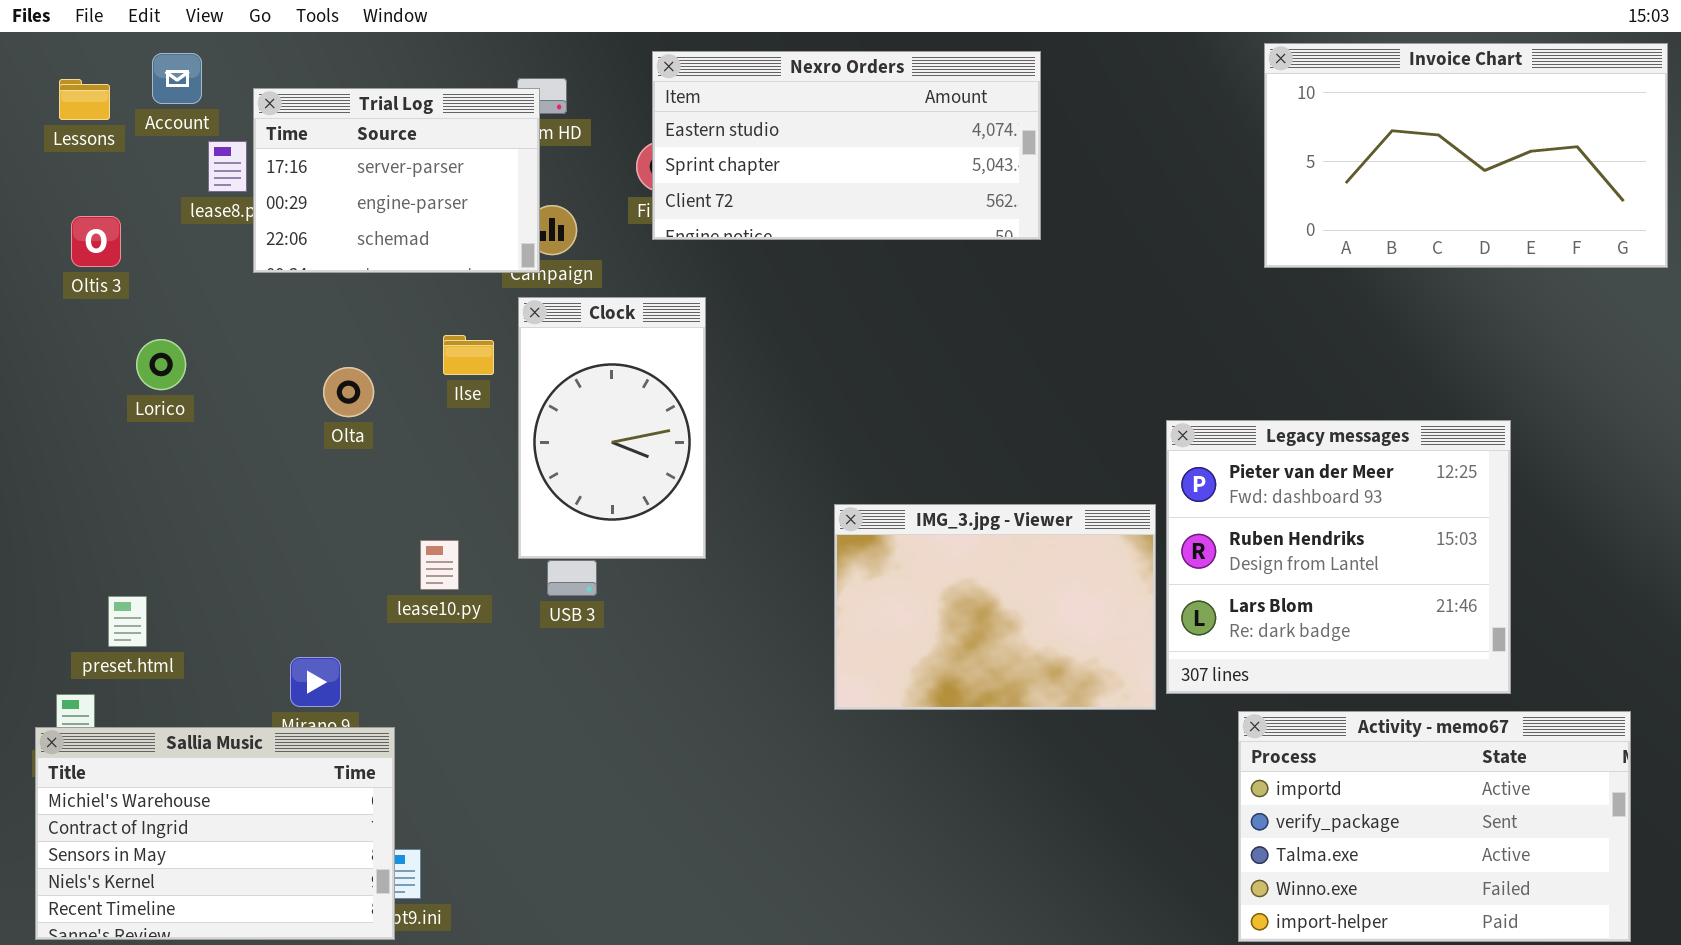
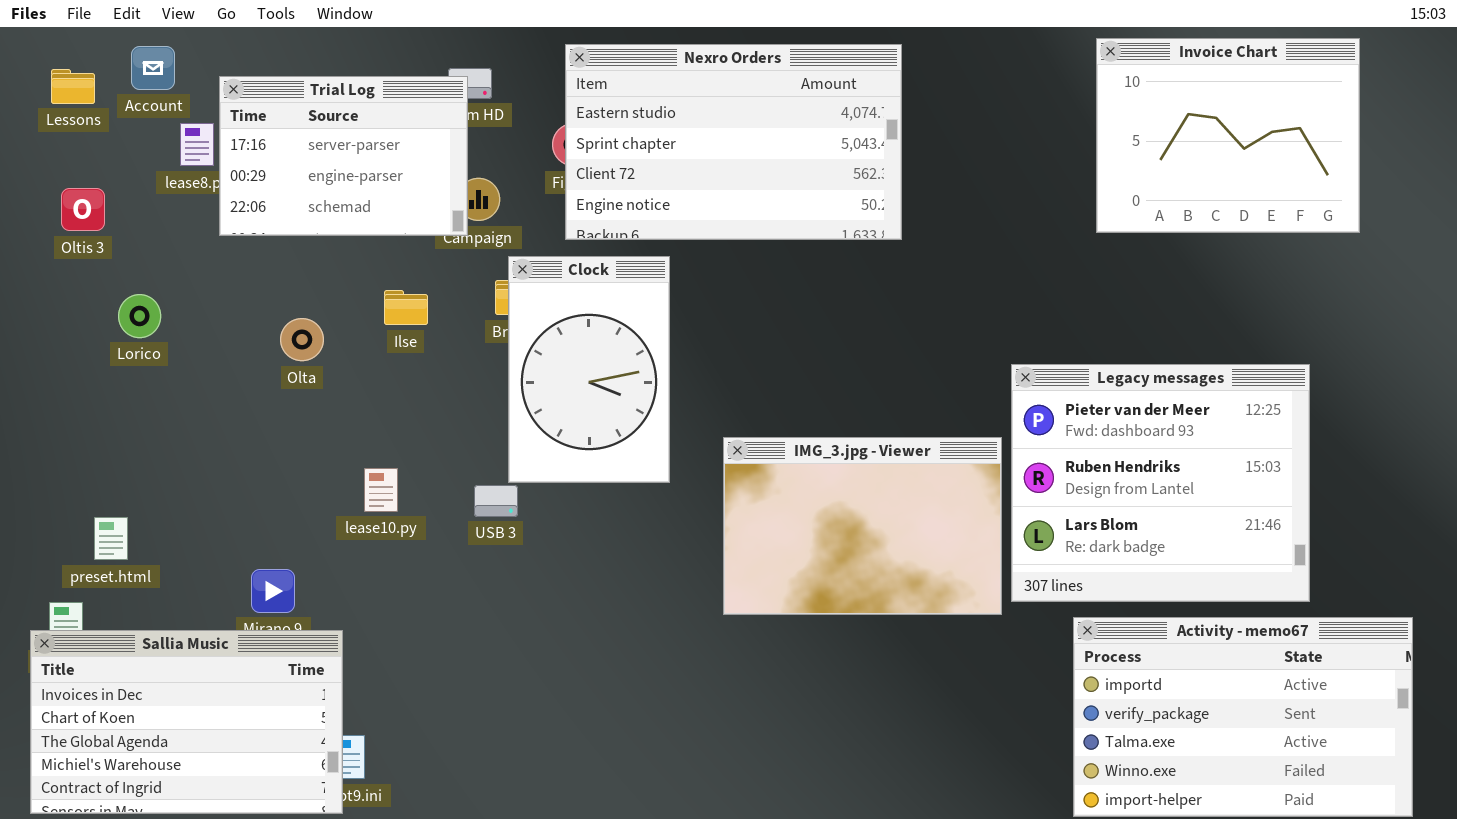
Invoice Chart: [1264,43,1668,268] -> [1096,38,1360,233], resized
Nexro Orders: [652,51,1041,240] -> [565,44,902,240], resized
Clock: [518,297,706,559] -> [508,256,670,483], moved
Sallia Music: [35,727,395,940] -> [30,630,343,814], scrolled up 3 rows

